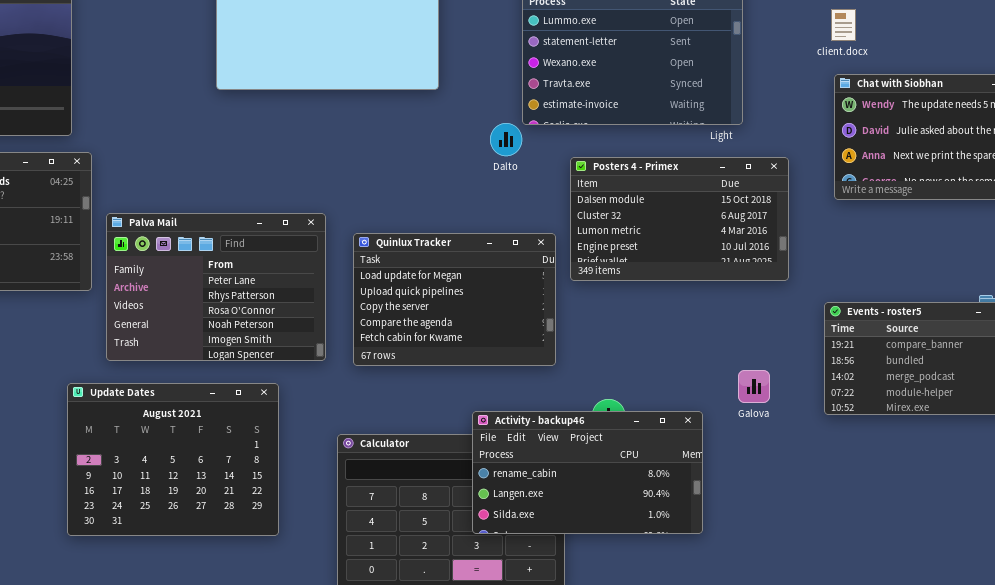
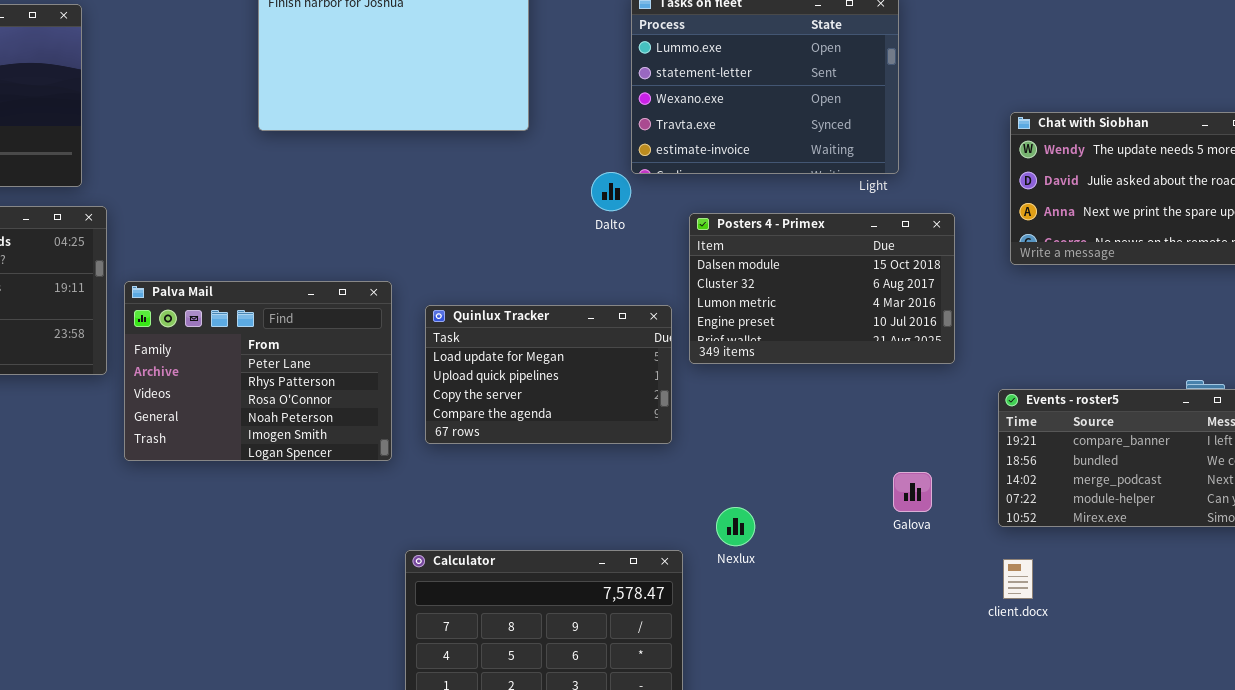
client.docx: [831,9,856,41] -> [1003,559,1033,599], moved
Quinlux Tracker: [353,233,556,366] -> [425,305,672,444], resized
Update Dates: [67,383,279,536] -> none, closed
Activity - backup46: [472,411,703,534] -> none, closed

